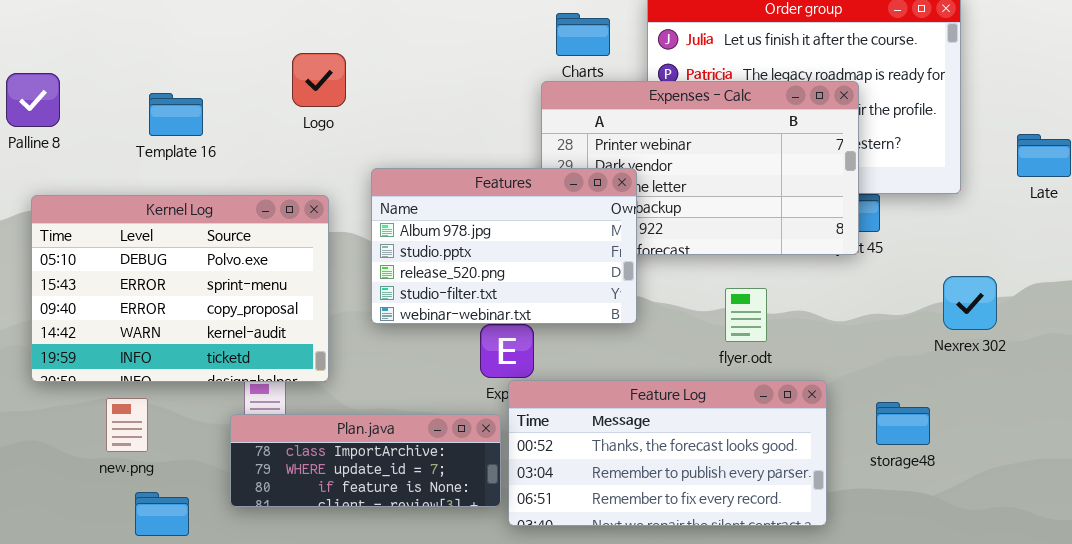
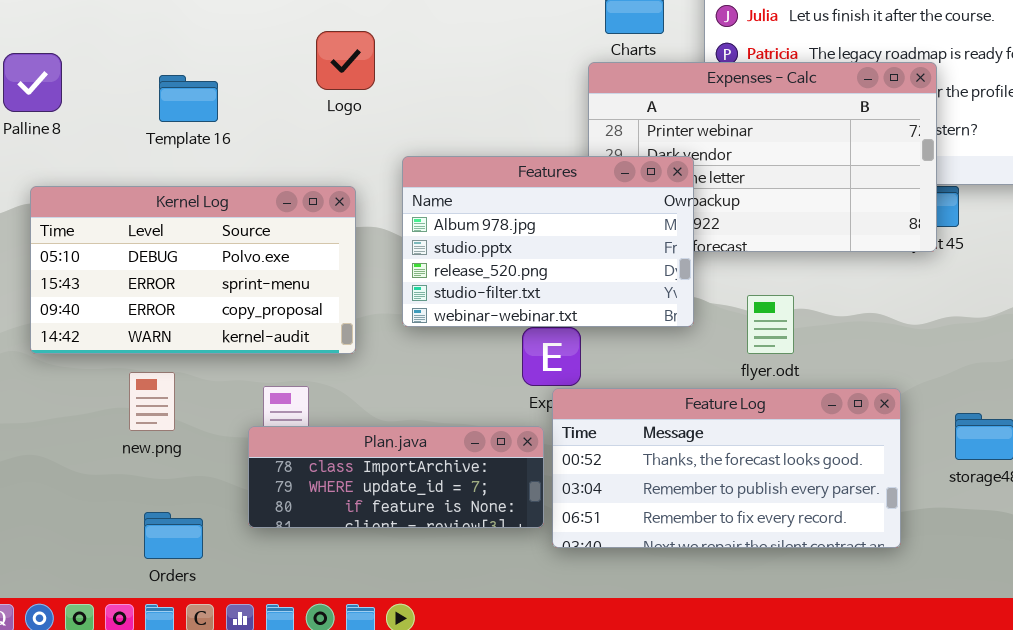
Kernel Log: [31,195,329,382] -> [30,186,356,354], resized
flyer.odt: [725,288,767,342] -> [747,295,794,354], moved
new.png: [106,398,148,452] -> [129,372,175,431], moved

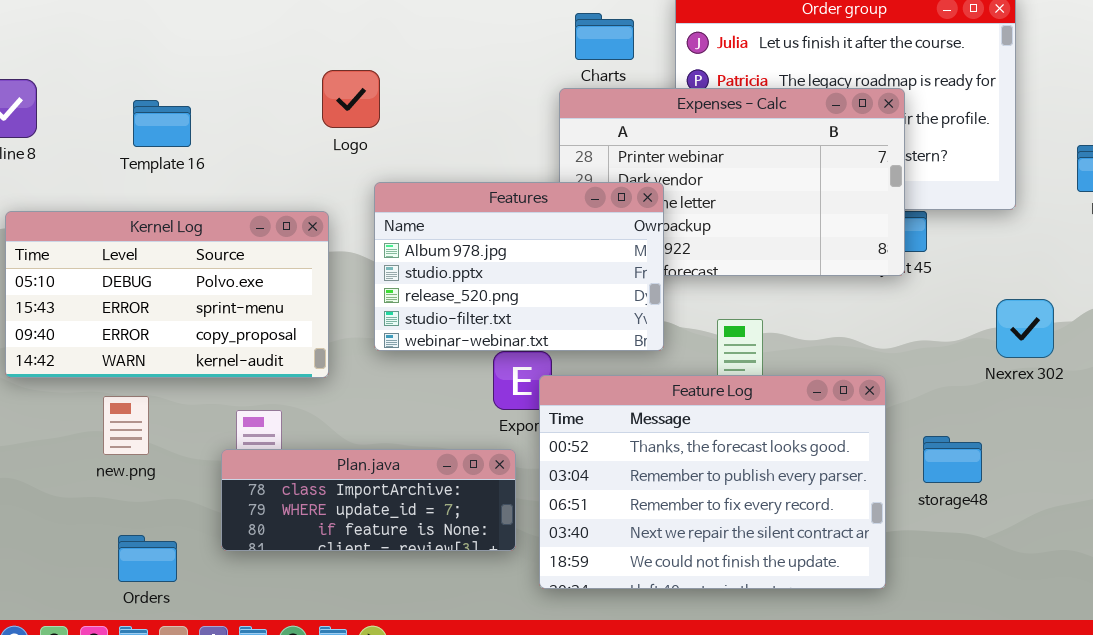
Logo: [316,31,375,90] -> [322,70,380,128], moved
Feature Log: [552,388,901,548] -> [539,375,886,589], moved, resized

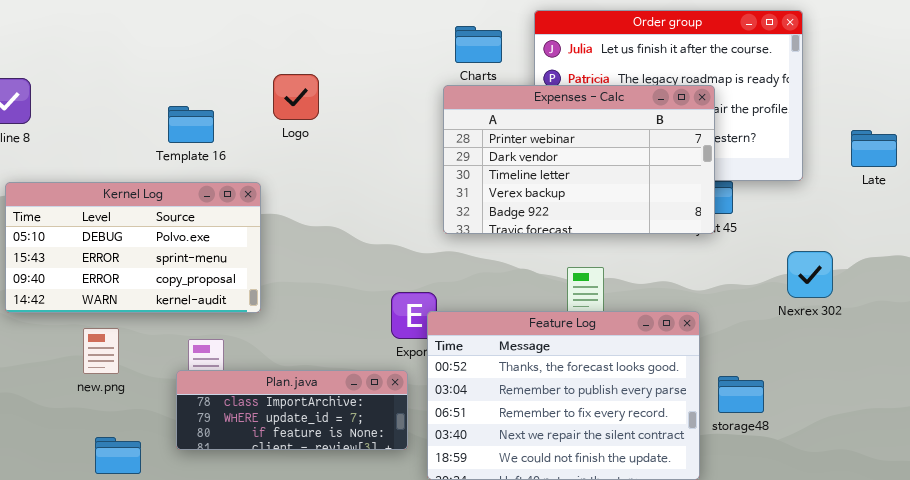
Logo: [322,70,380,128] -> [273,74,319,120], moved
Template 16: [133,100,191,147] -> [168,106,214,143], moved
Features: [374,182,664,351] -> none, closed
storage48: [923,436,982,483] -> [718,376,764,413], moved

